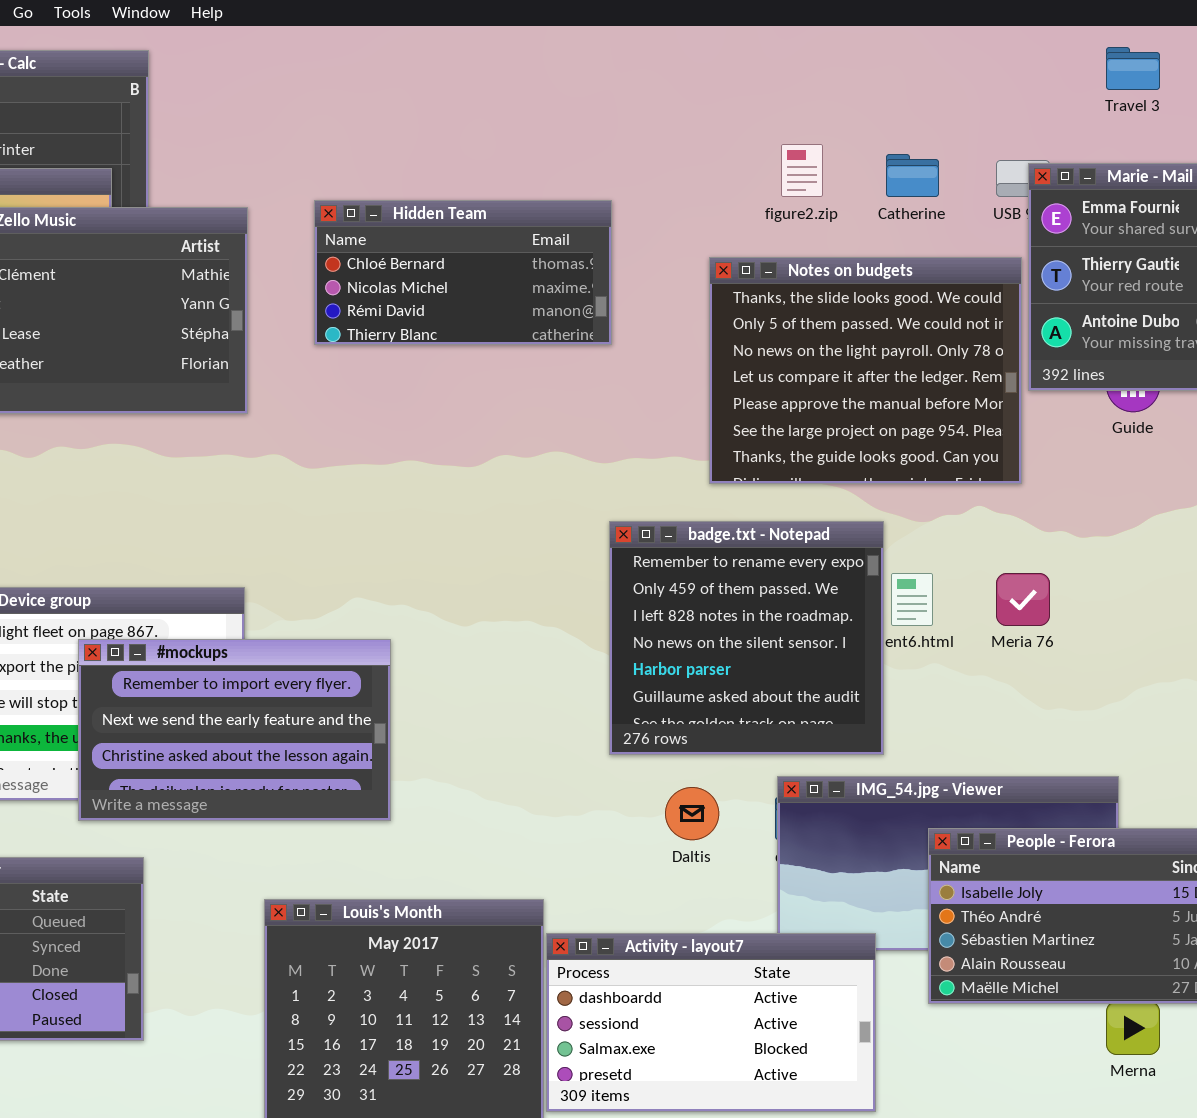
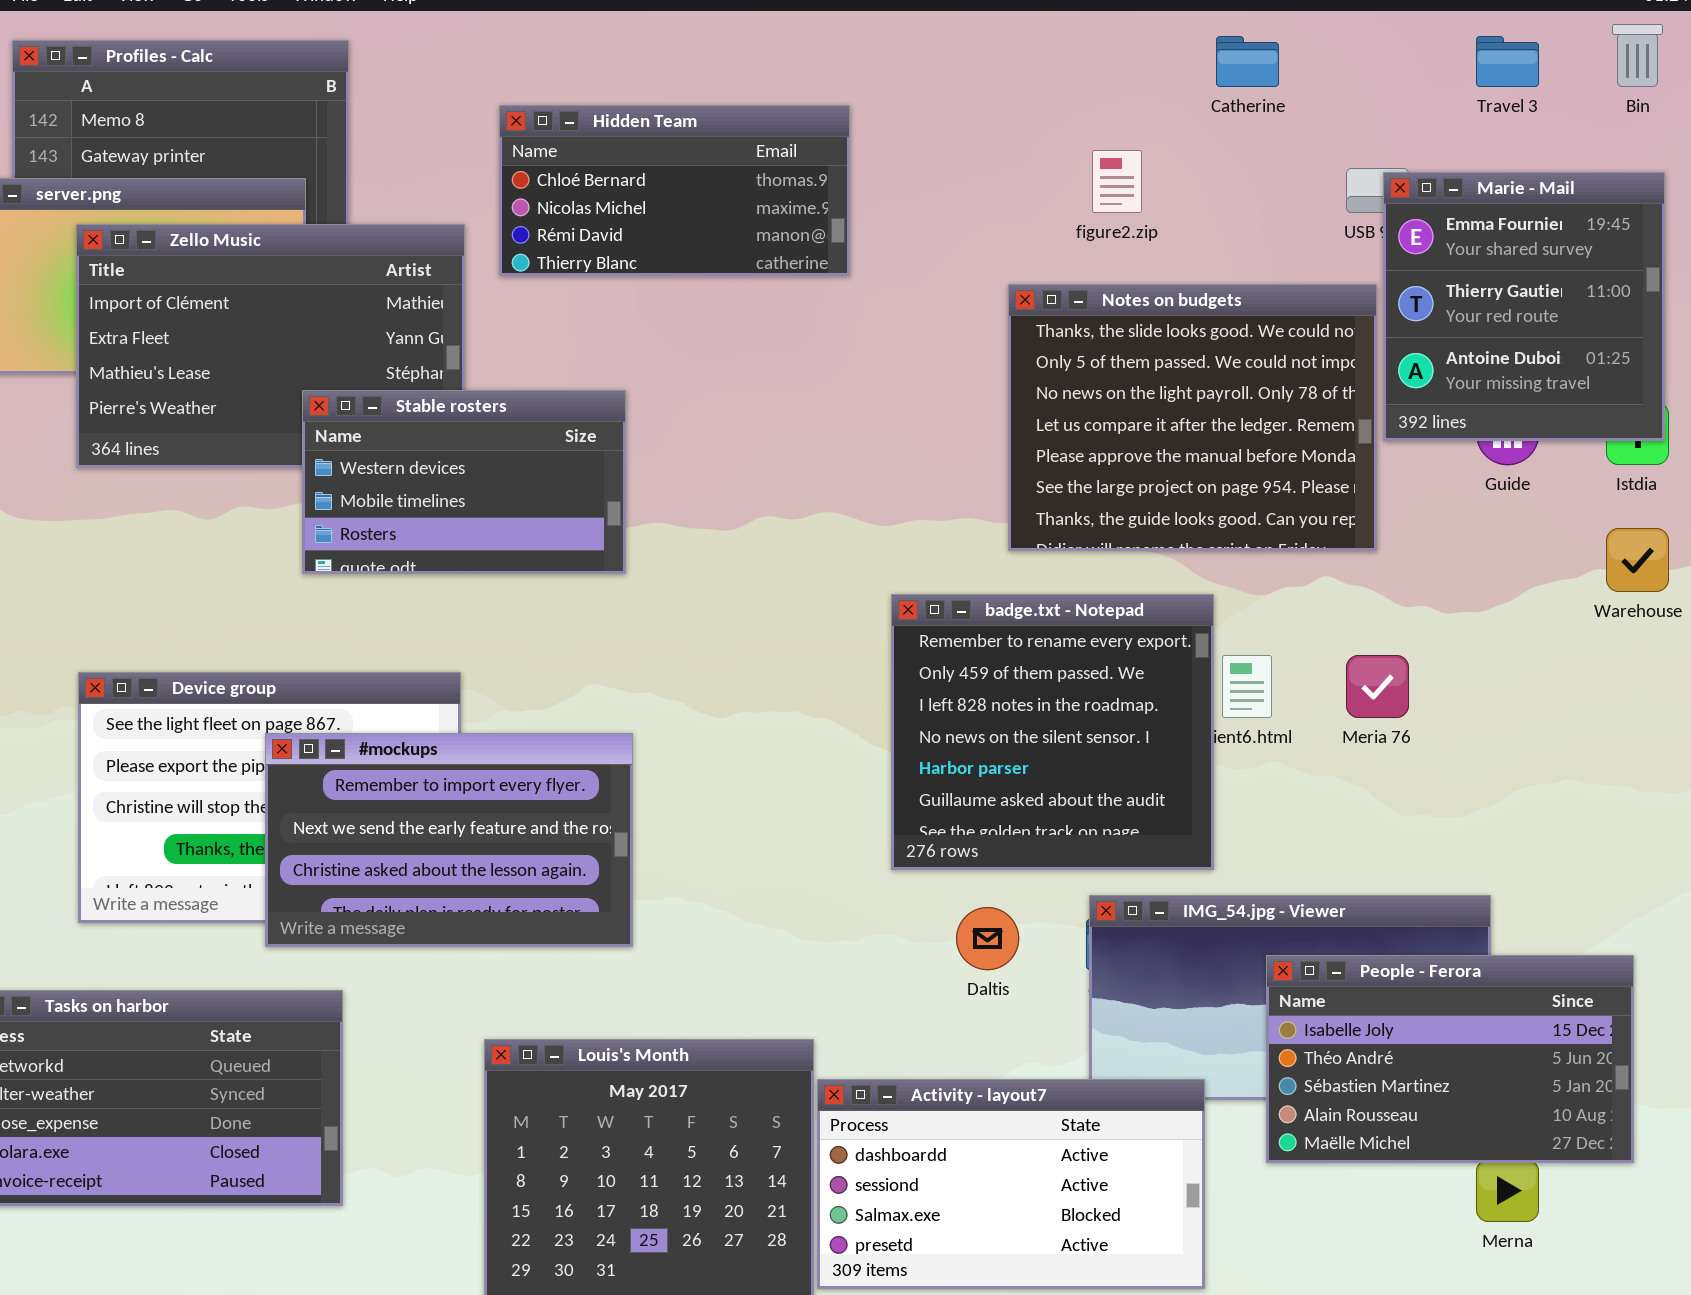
Catherine: [886,154,939,197] -> [1216,36,1279,87], moved
Hidden Team: [314,200,612,345] -> [499,105,850,276], moved
Stable rosters: none -> [302,390,626,574], opened

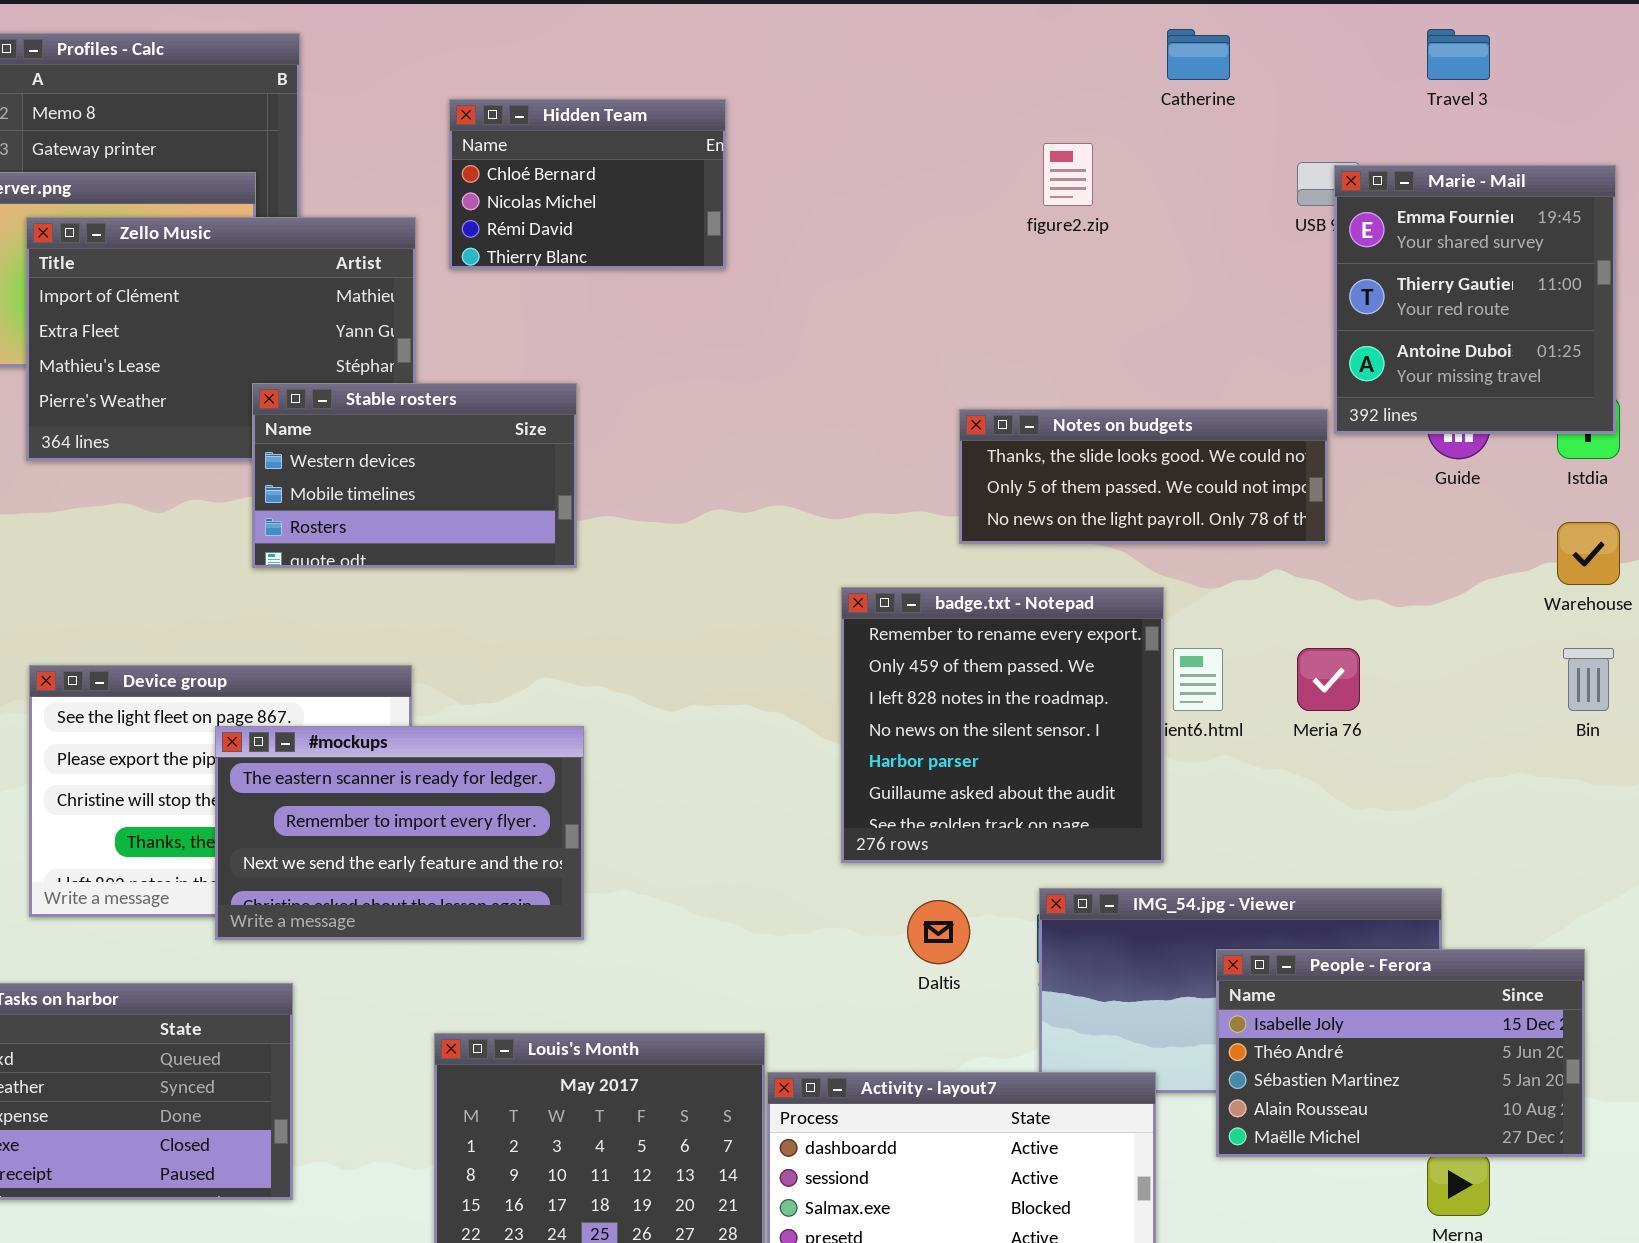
Bin: [1612,24,1663,87] -> [1563,648,1614,711], moved
Hidden Team: [499,105,850,276] -> [449,99,726,269], resized
Notes on budgets: [1008,284,1377,551] -> [959,409,1328,544], resized
#mockups: [265,733,633,947] -> [215,726,584,940], scrolled up 1 row

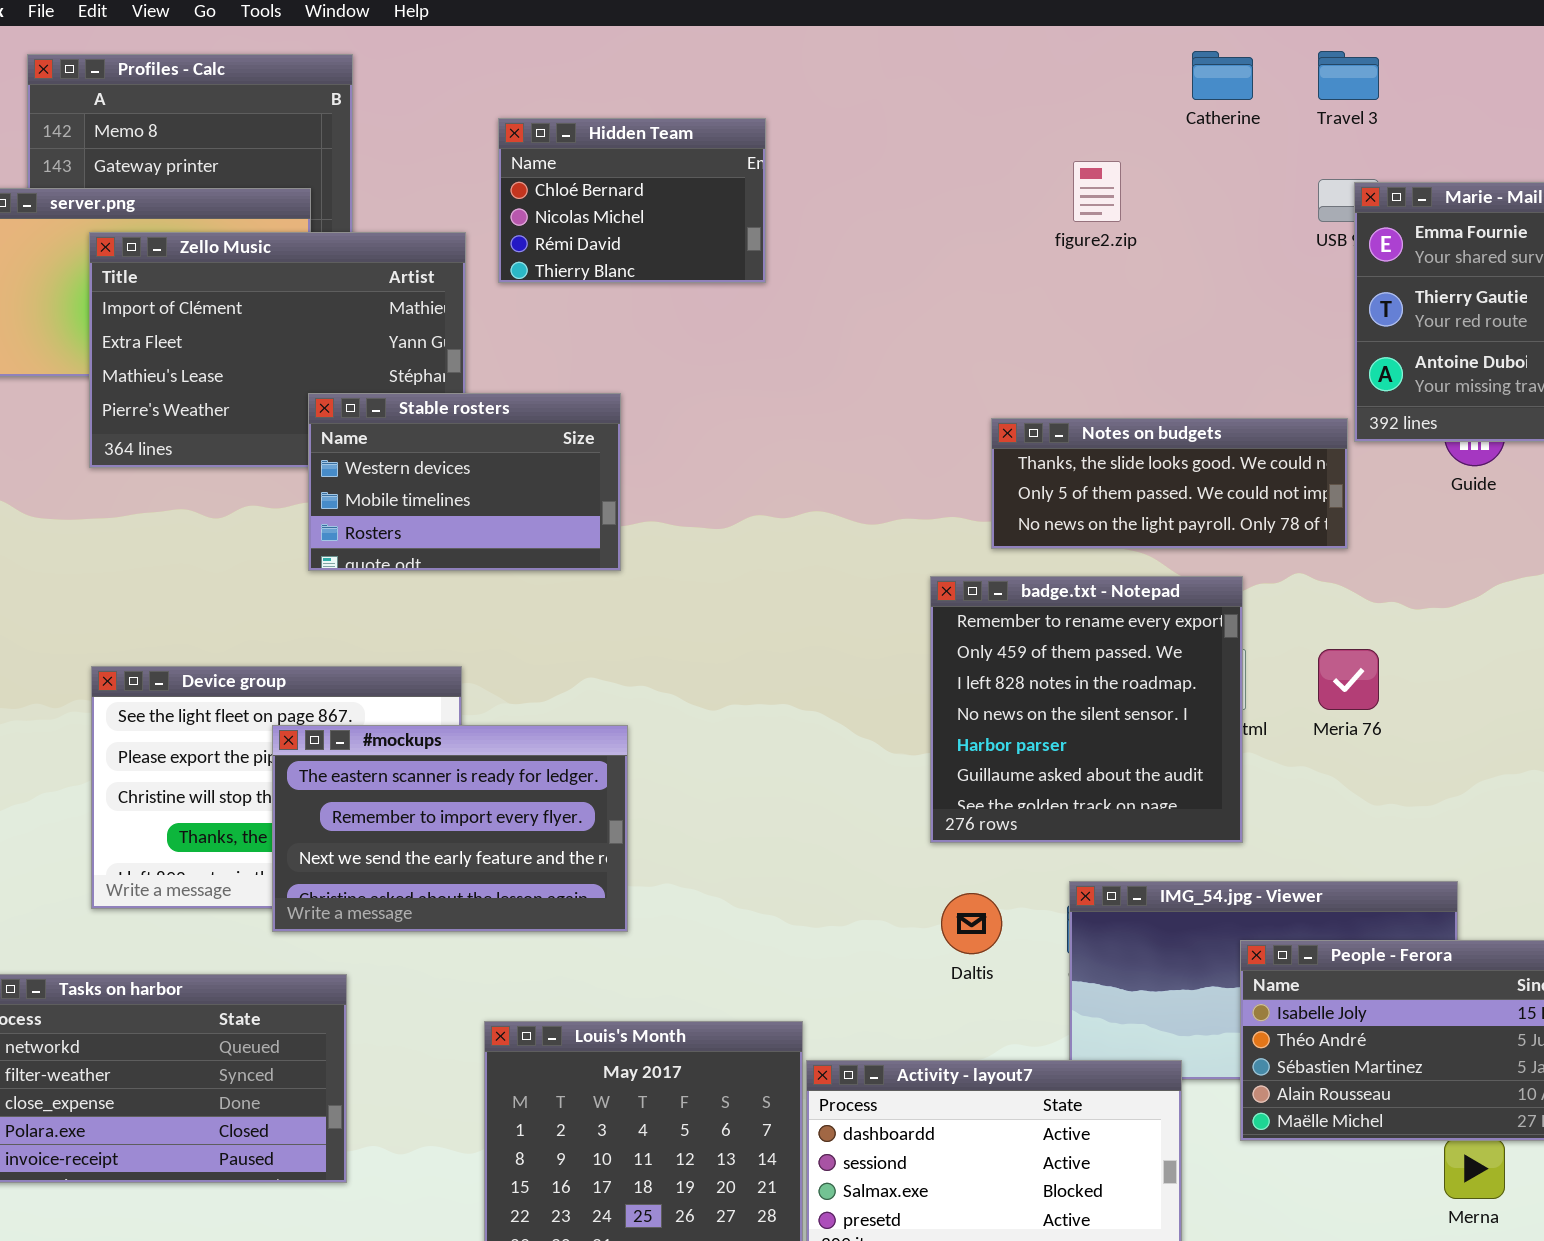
Travel 3: [1427,29,1490,80] -> [1318,51,1379,100], moved
badge.txt - Notepad: [841,587,1164,863] -> [930,576,1243,843], moved

